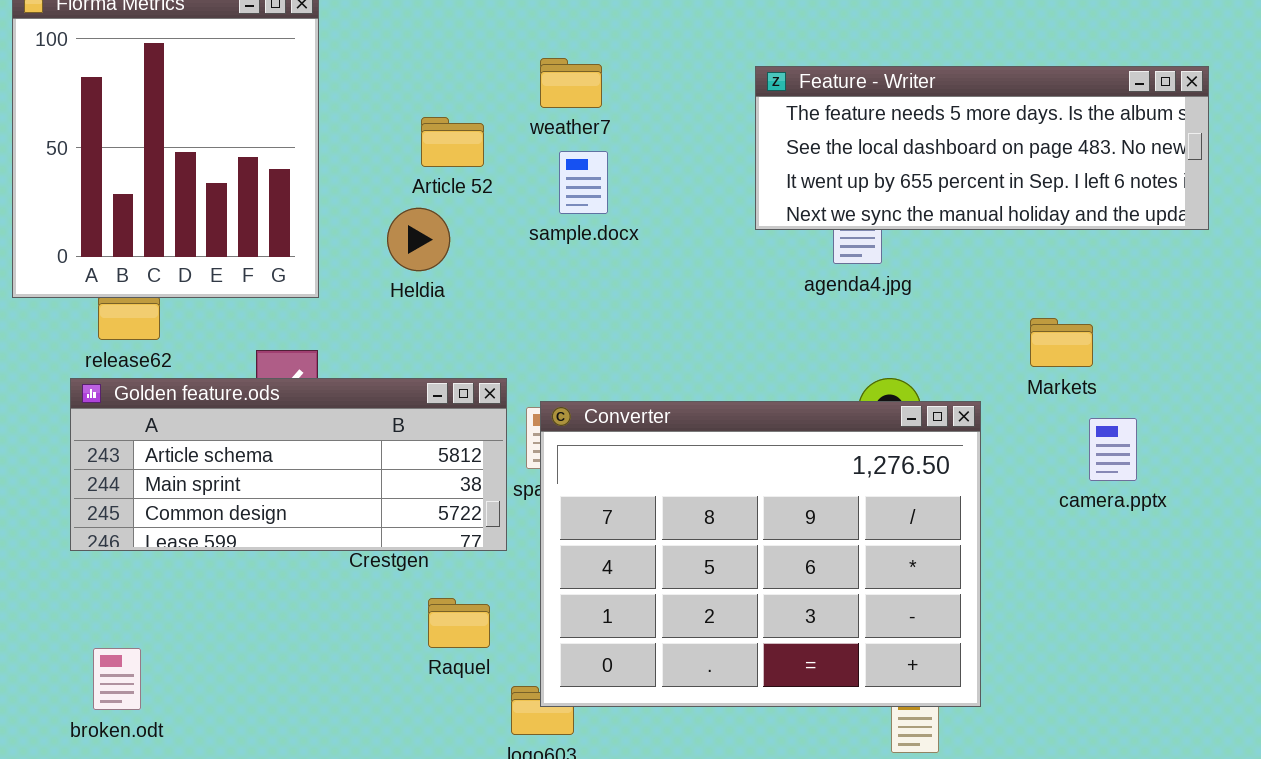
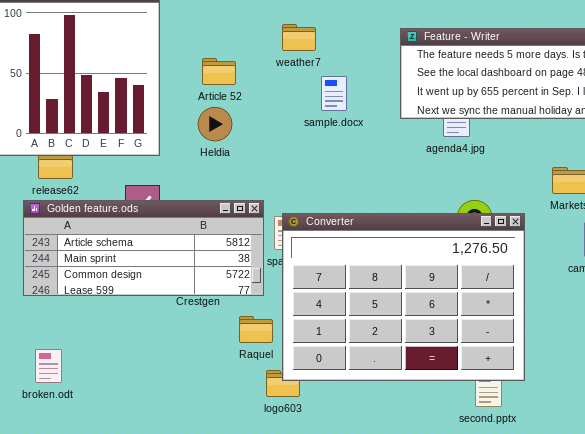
Article 52: [421,117,484,167] -> [202,58,236,85], moved
sample.docx: [559,151,608,214] -> [321,76,347,111], moved
Raquel: [428,598,490,648] -> [239,316,273,343], moved

